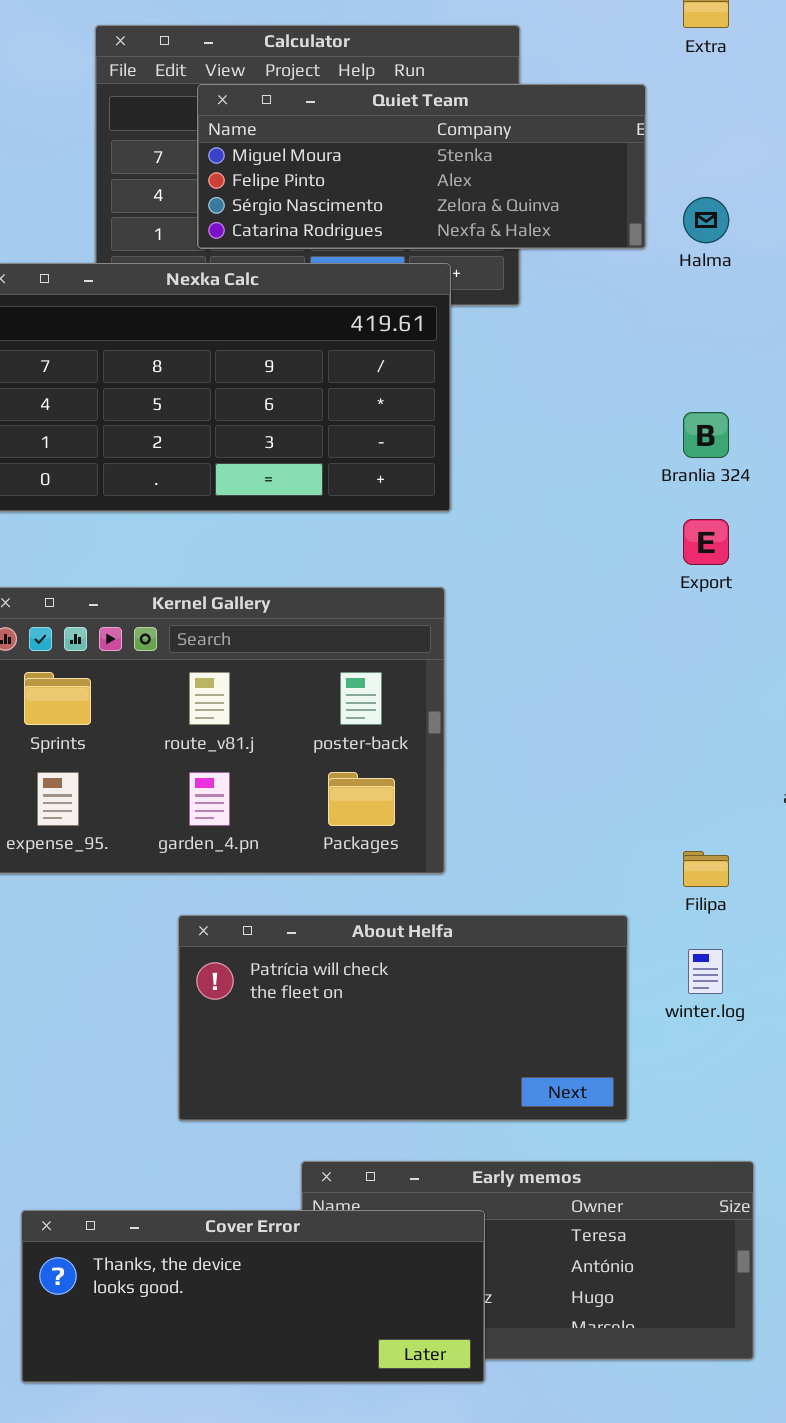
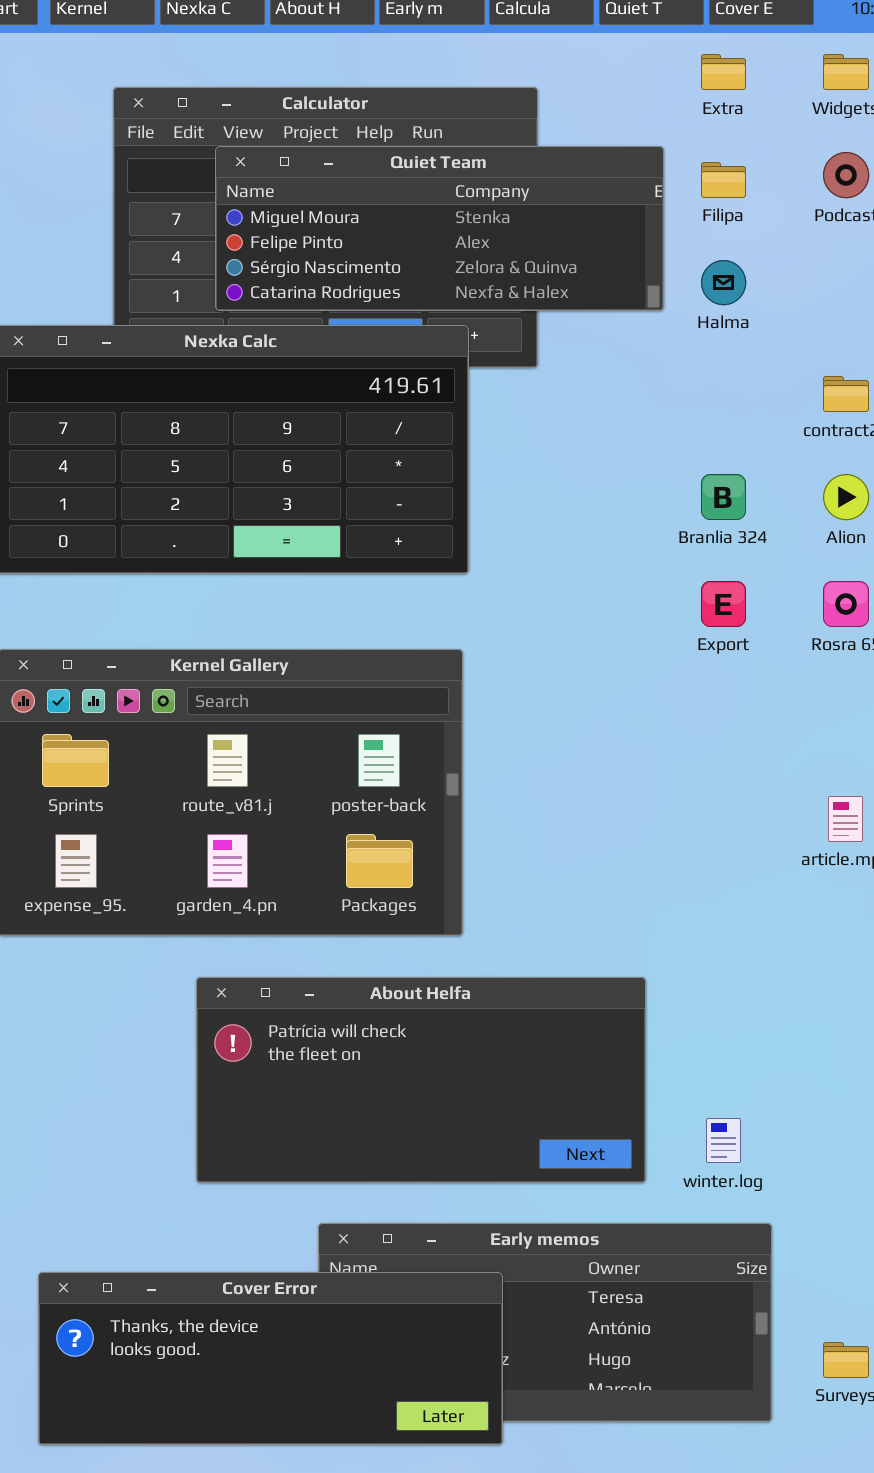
Filipa: [683,851,729,887] -> [701,162,746,198], moved
winter.log: [688,949,723,994] -> [706,1118,741,1163], moved

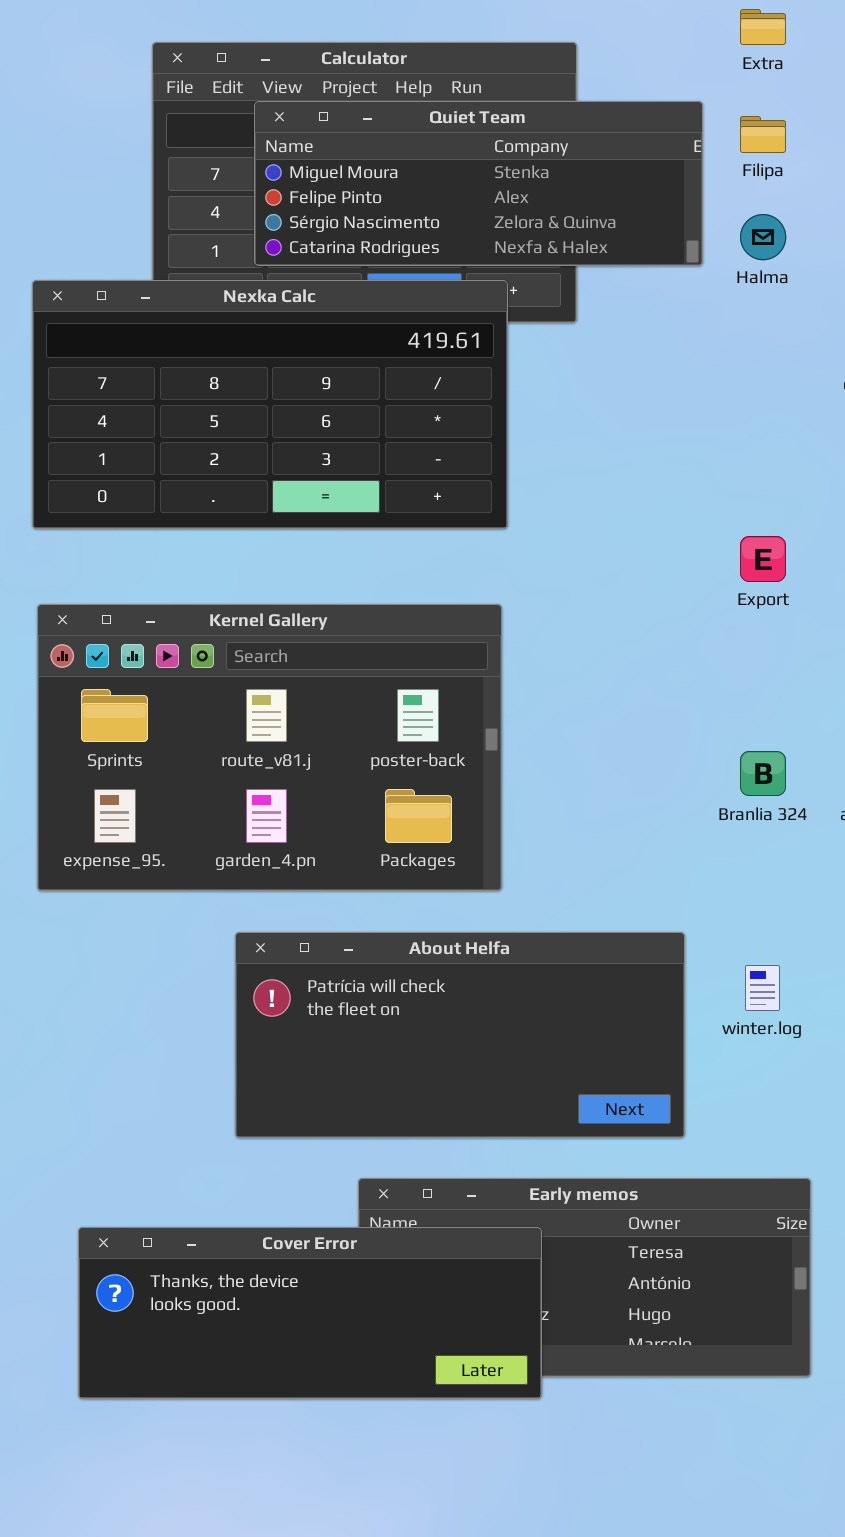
Branlia 324: [701,474,746,520] -> [740,751,786,796], moved
winter.log: [706,1118,741,1163] -> [745,965,780,1011], moved

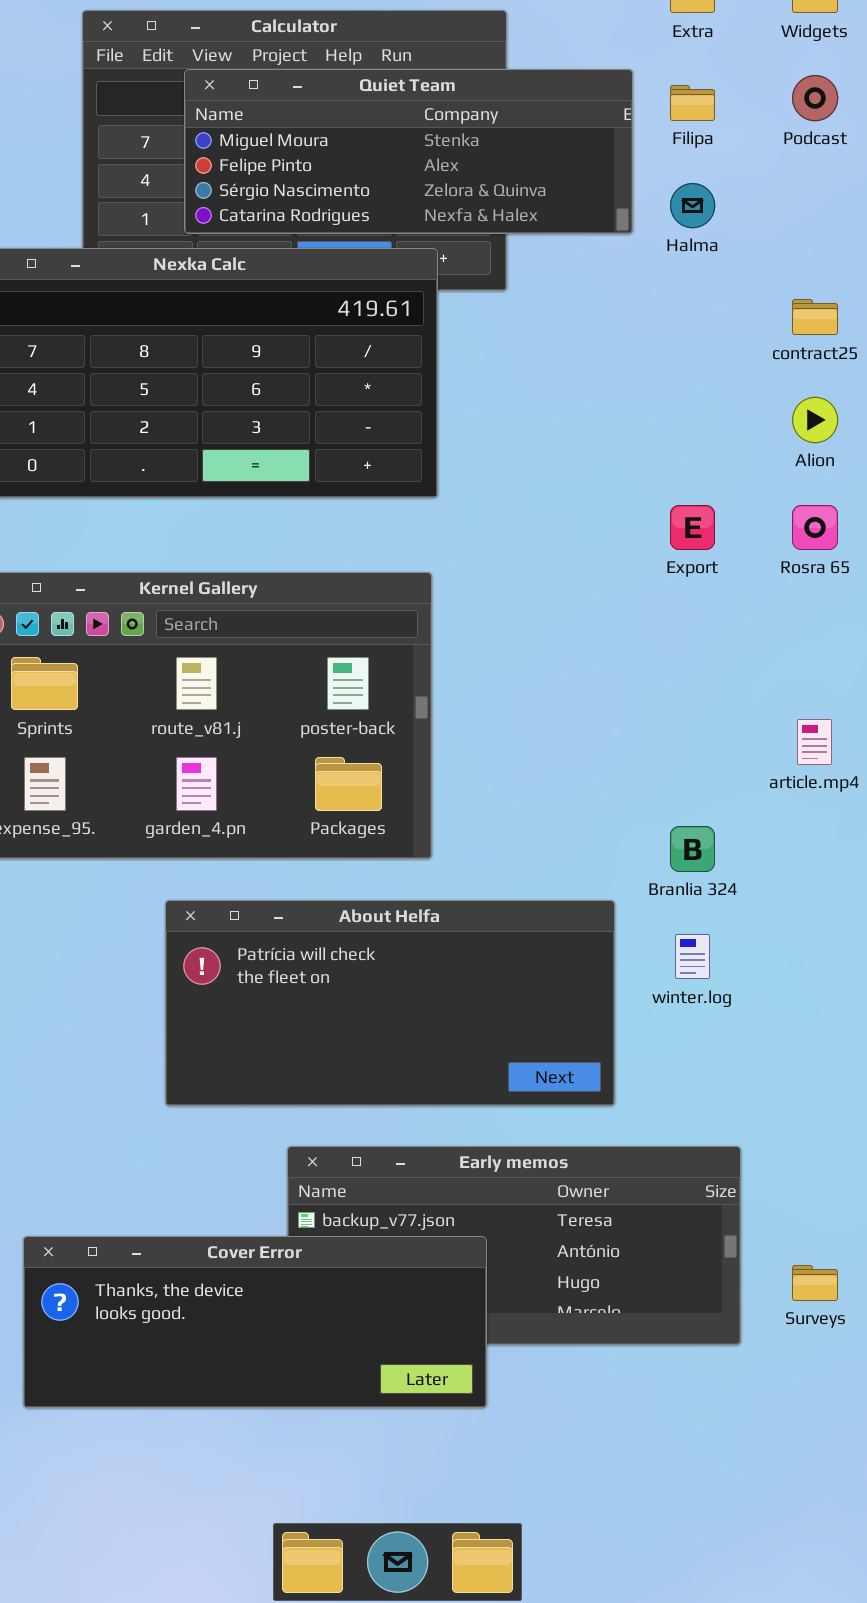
Branlia 324: [740,751,786,796] -> [670,826,715,872], moved
Cover Error: [78,1227,542,1399] -> [23,1236,487,1408], moved

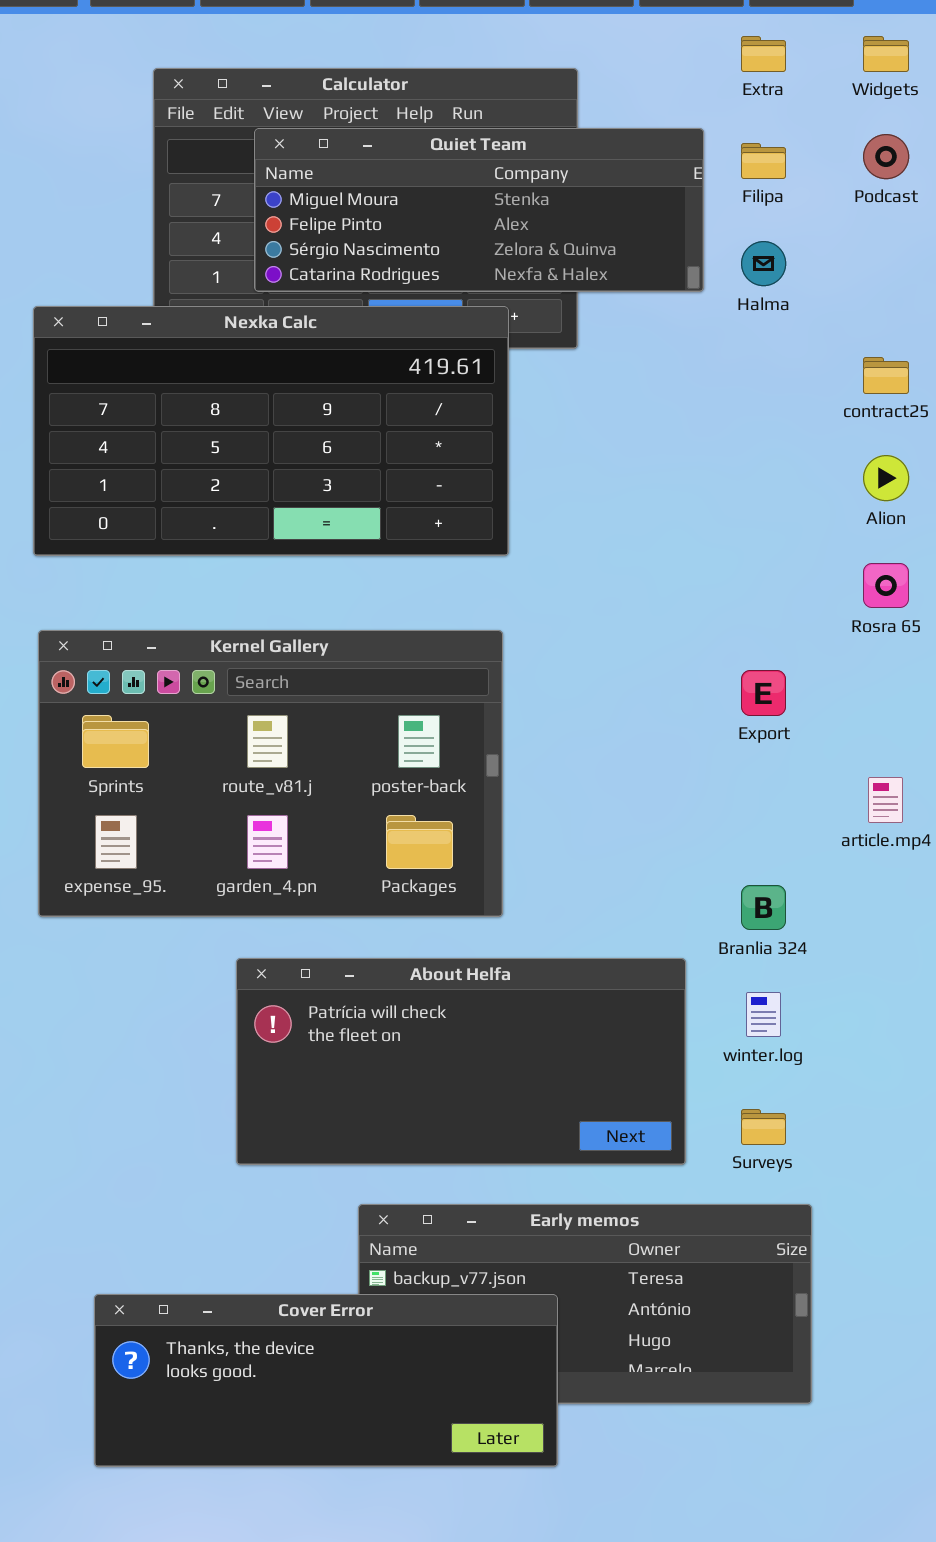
Export: [670,505,715,550] -> [741,670,786,716], moved
Surveys: [792,1265,838,1301] -> [741,1109,786,1145], moved

